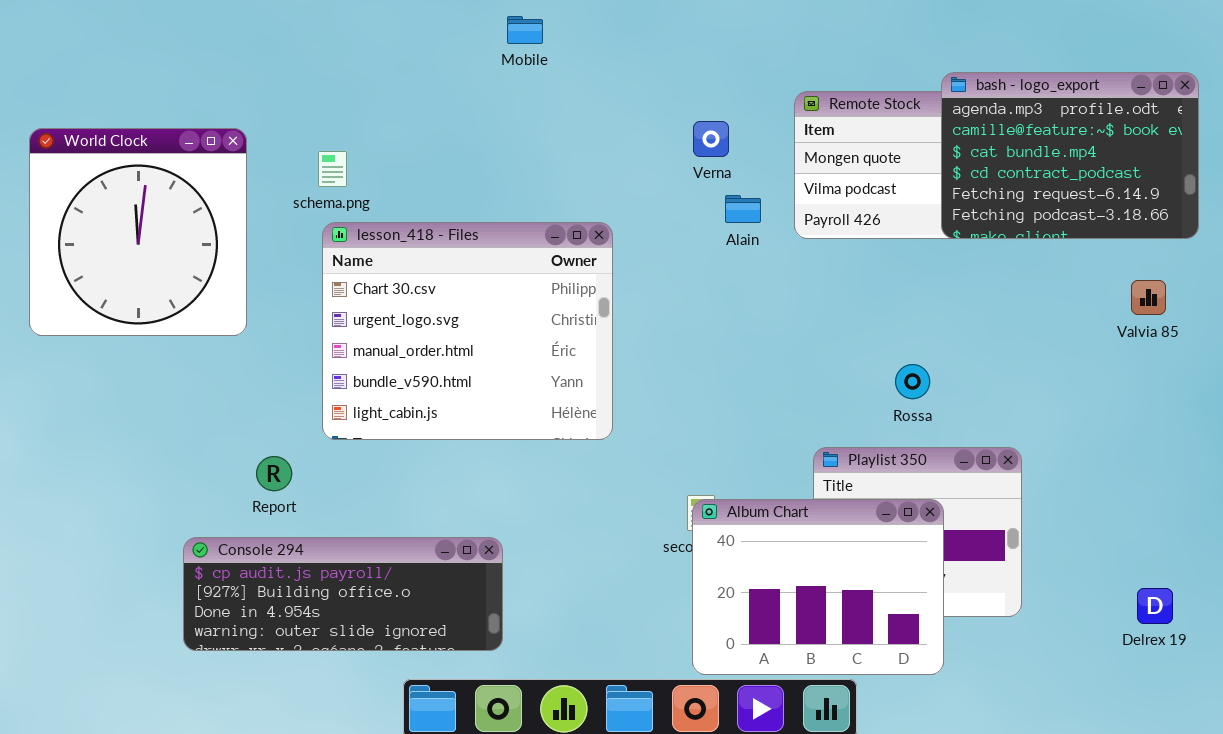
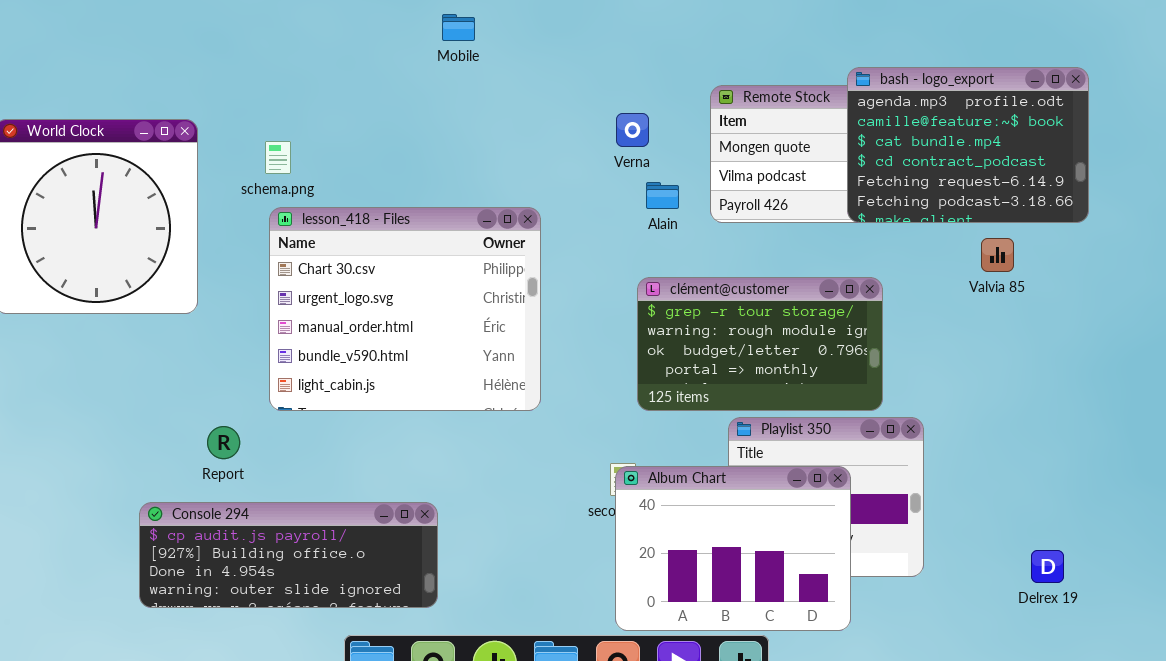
Valvia 85: [1131,280,1166,315] -> [981,238,1014,272], moved
clément@customer: none -> [637,277,883,411], opened

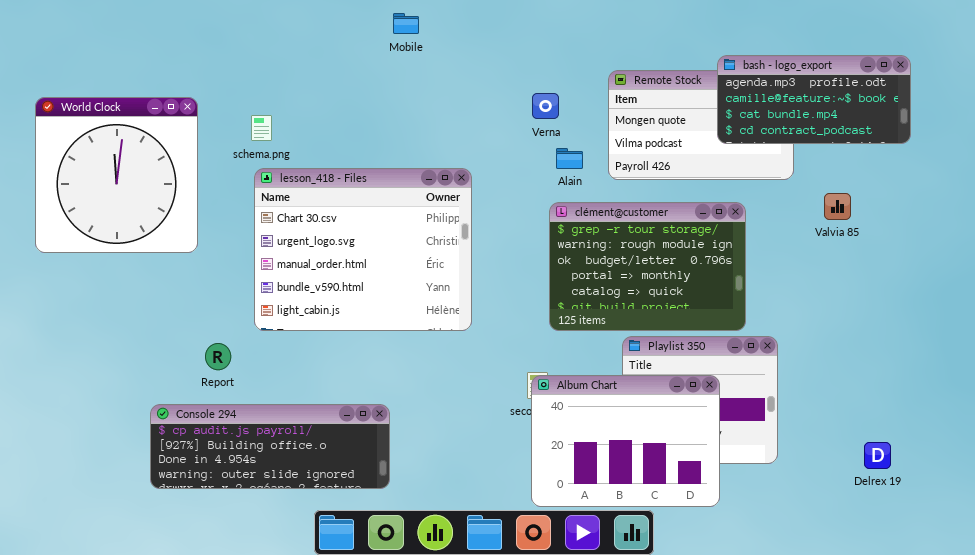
bash - logo_export: [847,67,1089,223] -> [717,55,911,144], resized
clément@customer: [637,277,883,411] -> [549,202,746,331], resized

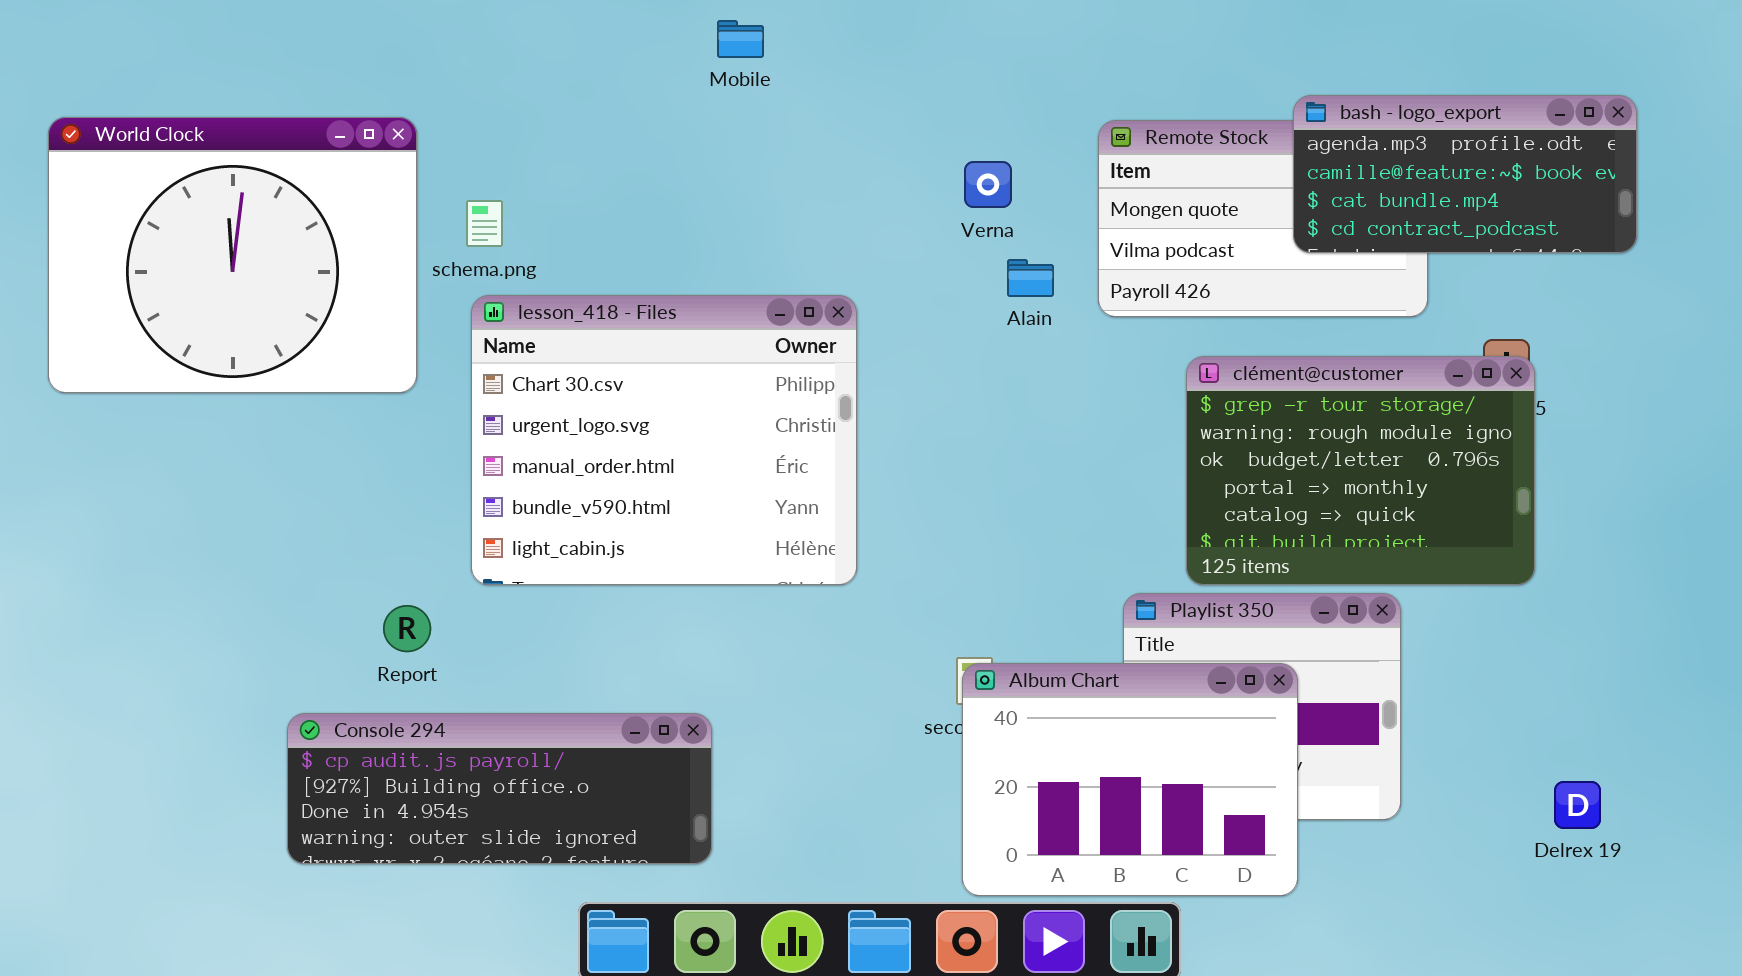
World Clock: [35,97,198,253] -> [48,117,417,393], moved, resized
clément@customer: [549,202,746,331] -> [1186,356,1535,585], moved

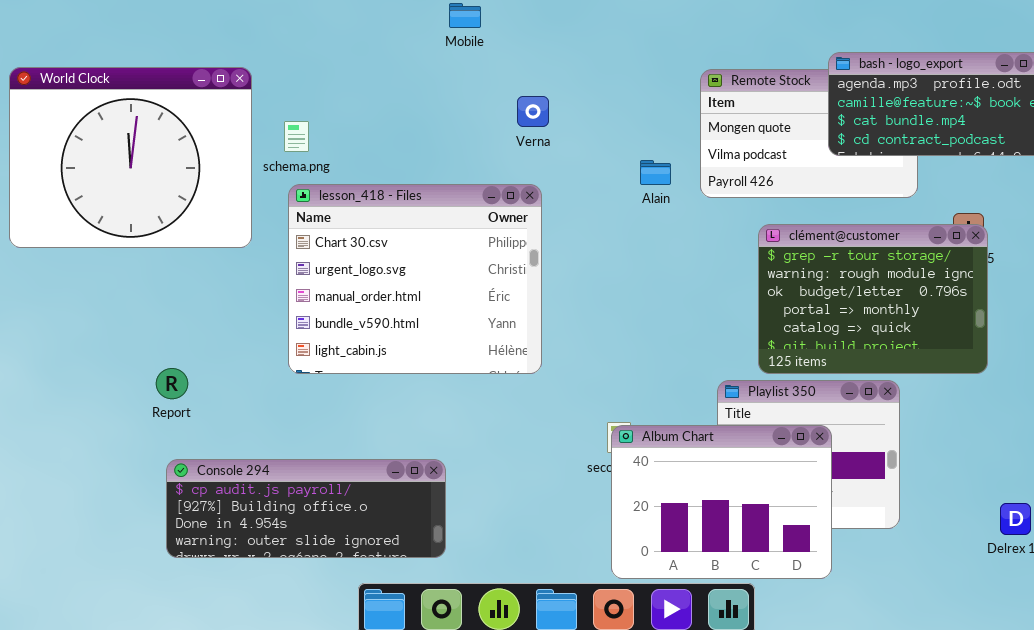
Verna: [964,161,1012,208] -> [517,96,549,127], moved
Report: [383,605,431,652] -> [156,368,188,399], moved

